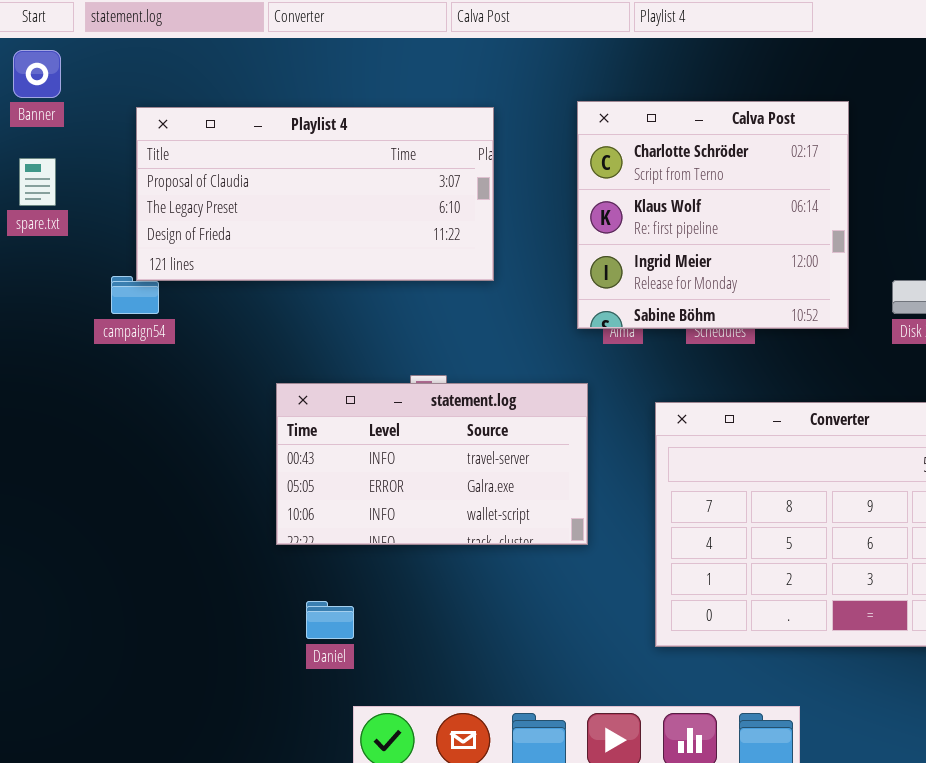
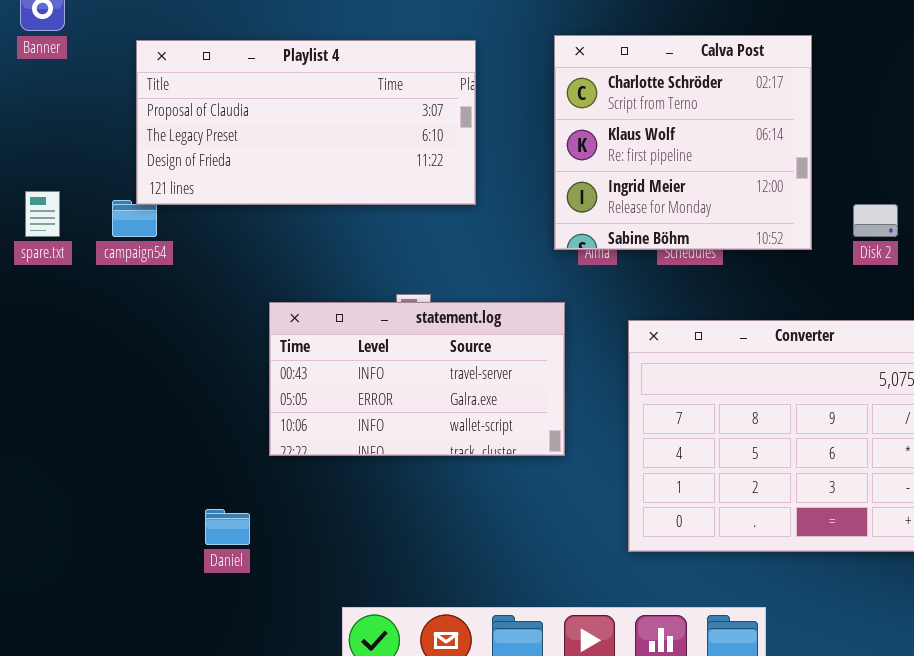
spare.txt: [19,158,56,206] -> [25,191,60,237], moved
Daniel: [306,601,354,639] -> [205,509,250,545], moved

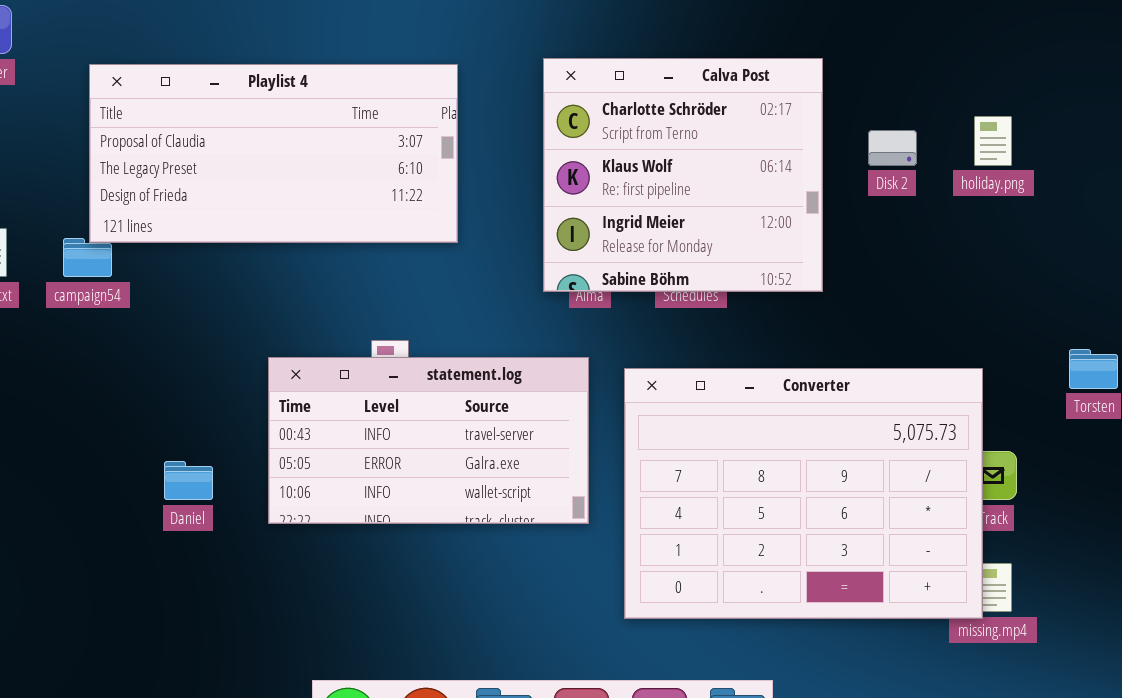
Disk 2: [853,204,898,237] -> [868,130,917,166], moved
statement.log: [269,302,565,456] -> [268,357,589,524], moved
Daniel: [205,509,250,545] -> [164,461,213,500], moved

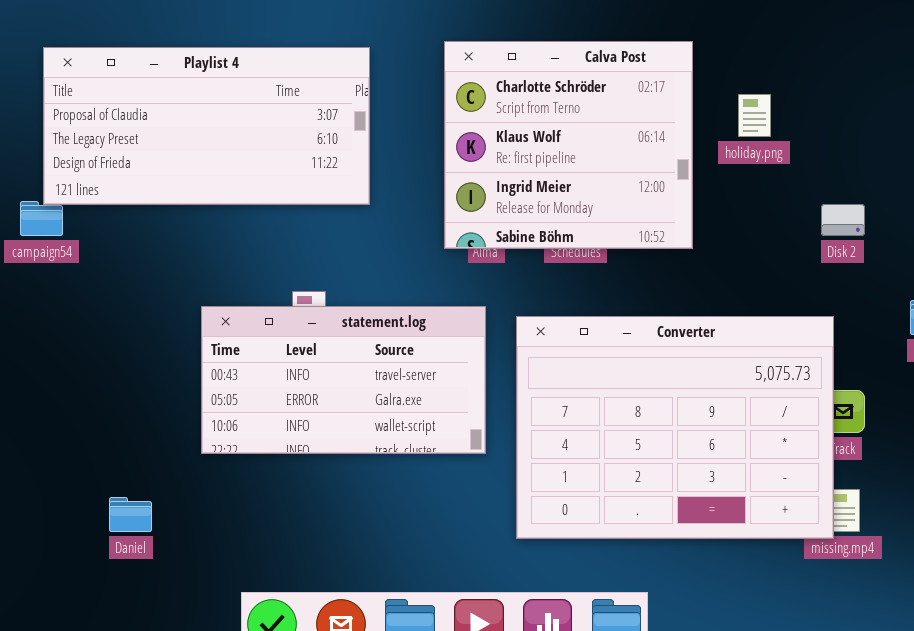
holiday.png: [974,116,1012,166] -> [738,94,771,137], moved
Disk 2: [868,130,917,166] -> [821,204,865,236], moved
Daniel: [164,461,213,500] -> [109,497,152,532], moved

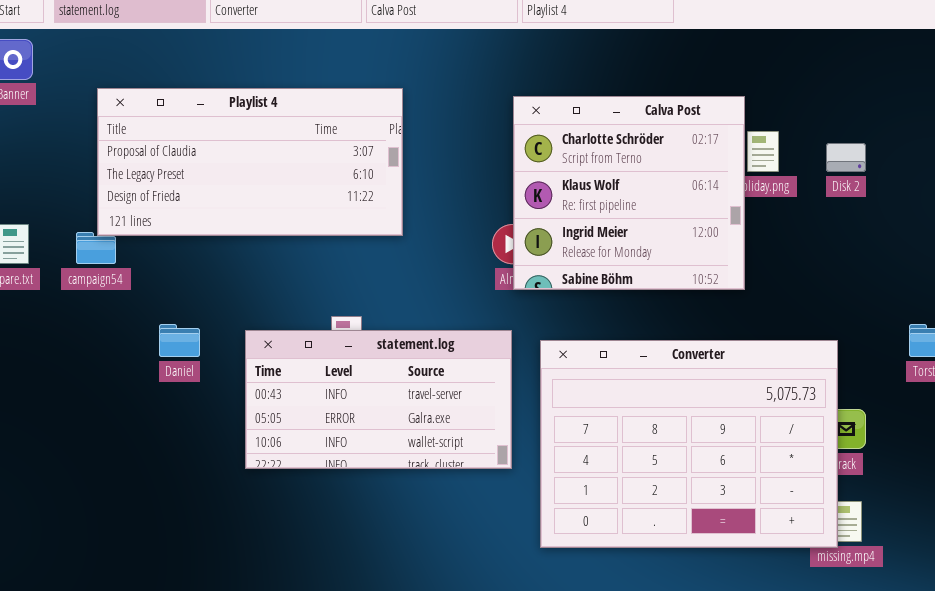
Calva Post: [444,41,693,249] -> [513,96,745,290], moved
Disk 2: [821,204,865,236] -> [826,143,866,172], moved
Daniel: [109,497,152,532] -> [159,324,200,357], moved

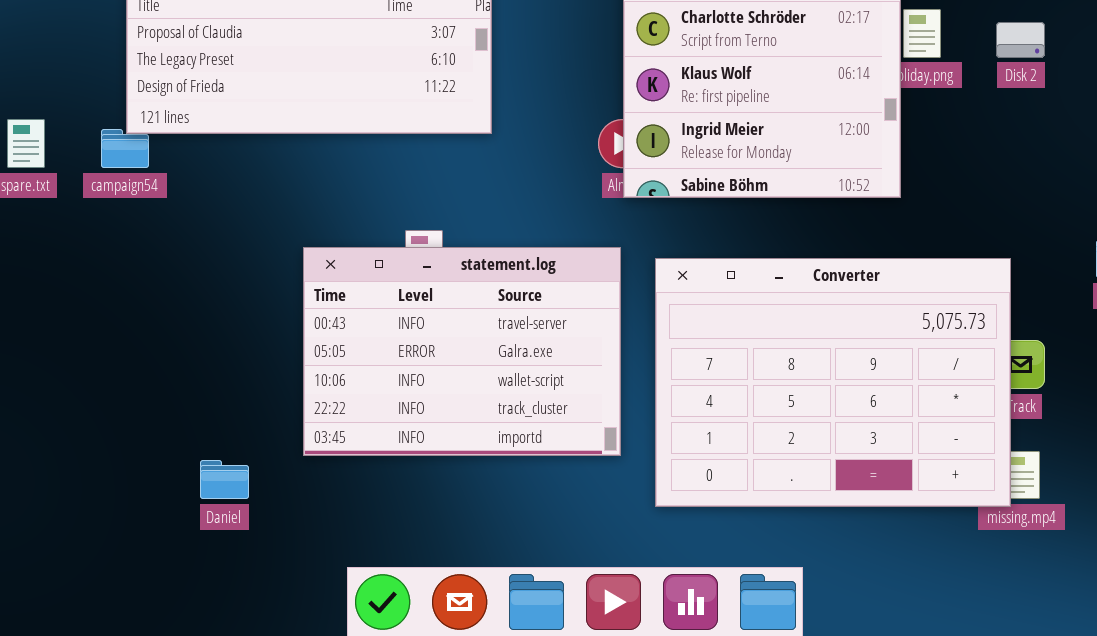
Daniel: [159,324,200,357] -> [200,460,249,499], moved
statement.log: [245,330,512,469] -> [303,247,621,456], resized

